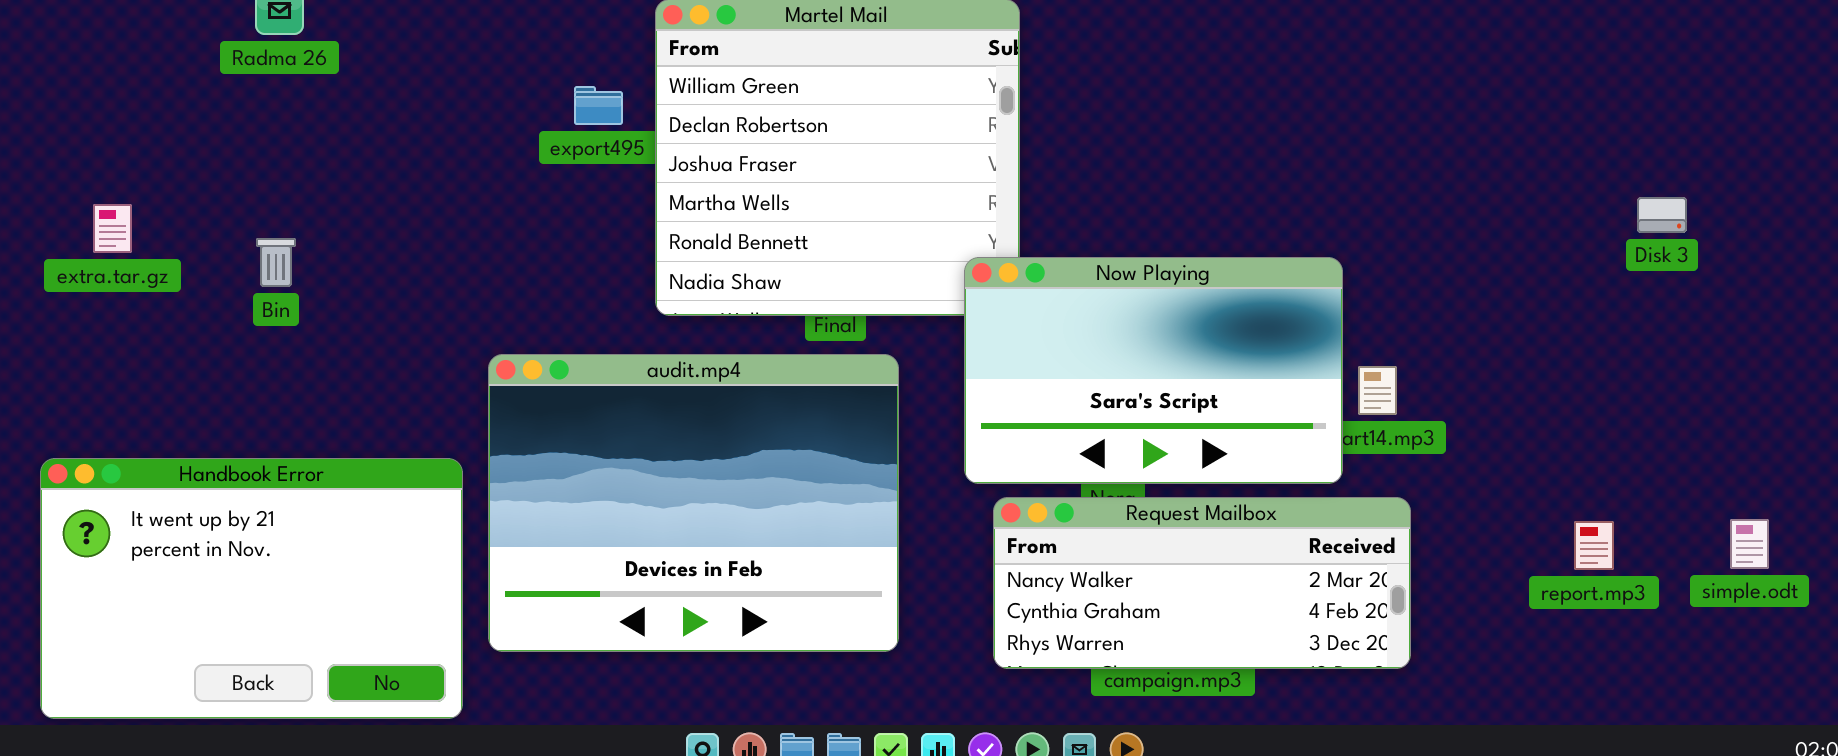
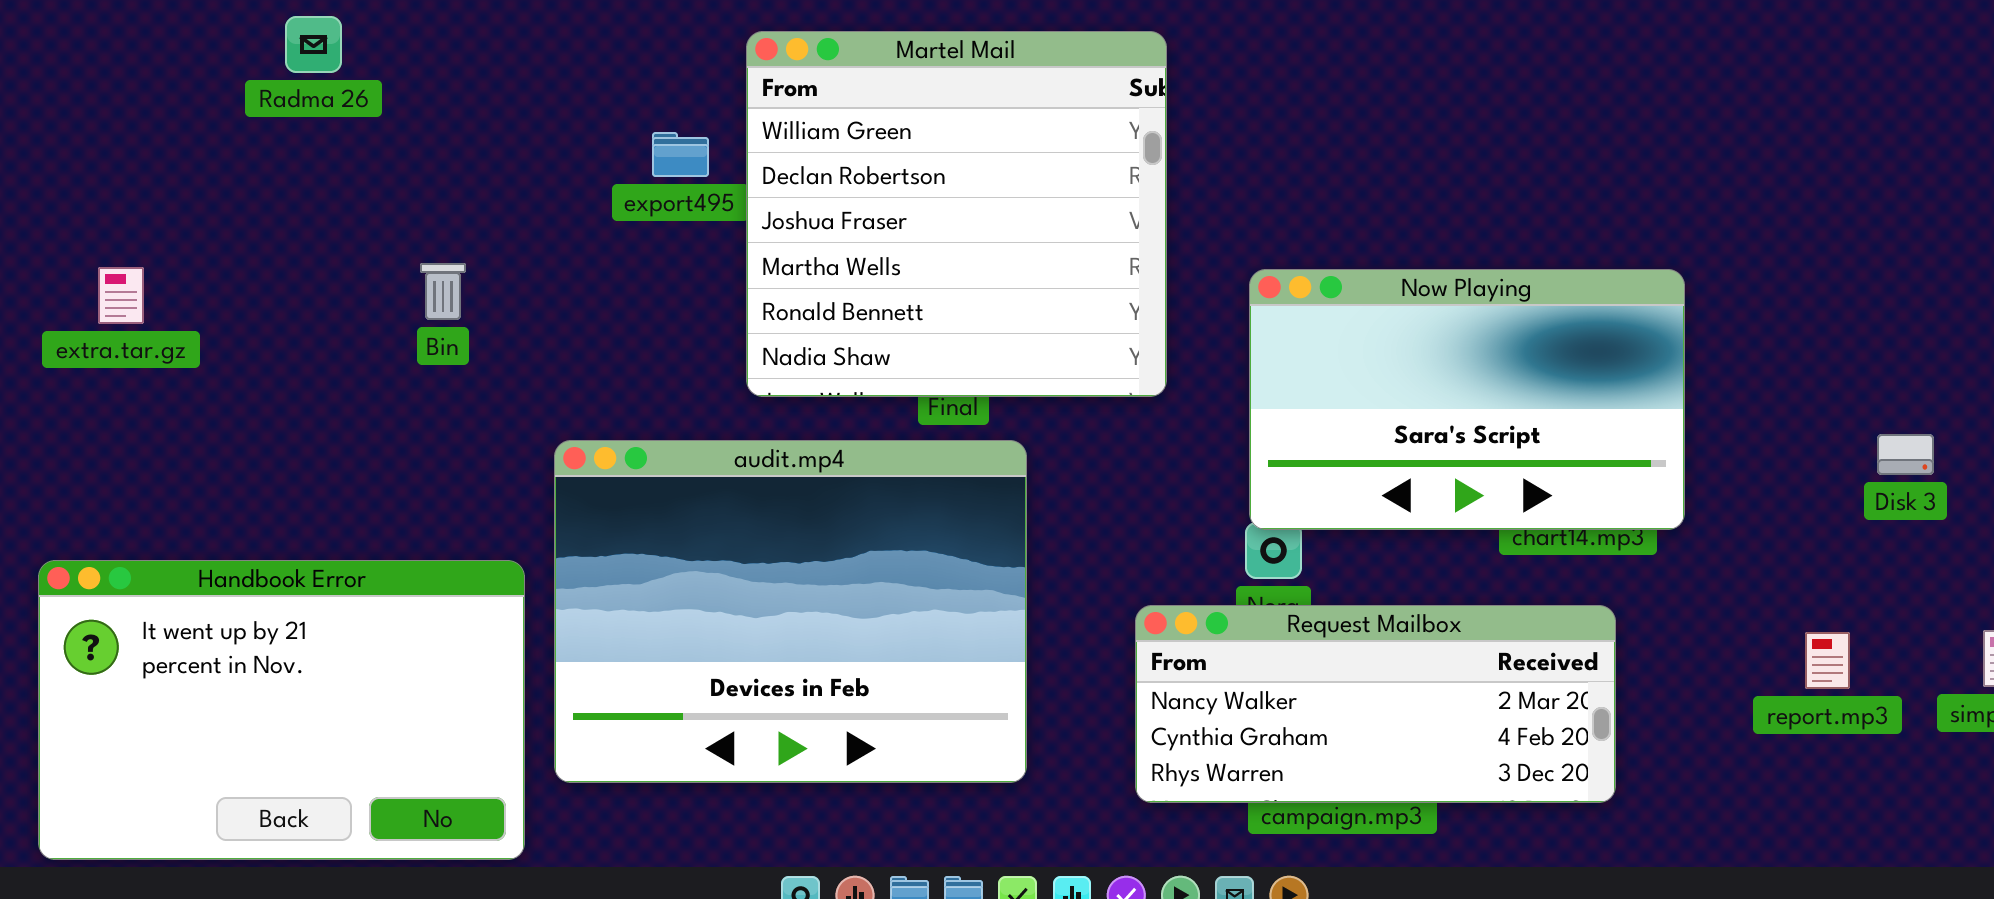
Disk 3: [1637,197,1687,233] -> [1877,434,1934,475], moved
Bin: [256,238,296,287] -> [420,263,466,320], moved
Now Playing: [964,257,1343,484] -> [1249,269,1685,530], moved

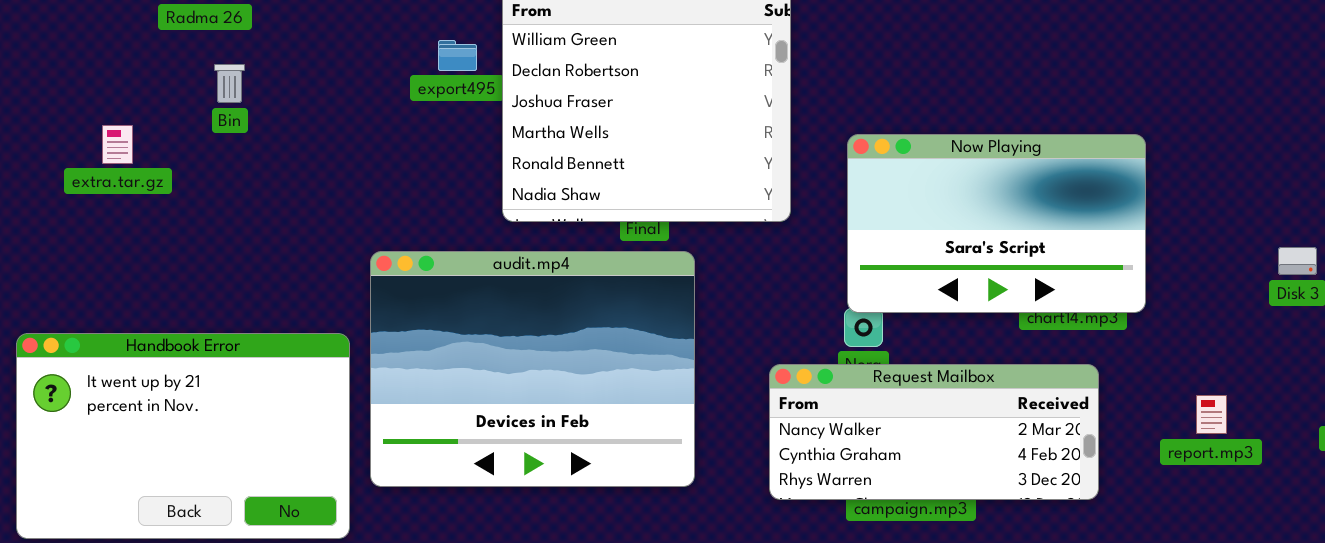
Bin: [420,263,466,320] -> [214,64,245,103], moved
extra.tar.gz: [98,267,144,324] -> [102,125,133,164], moved
report.mp3: [1805,632,1850,689] -> [1196,395,1227,434], moved

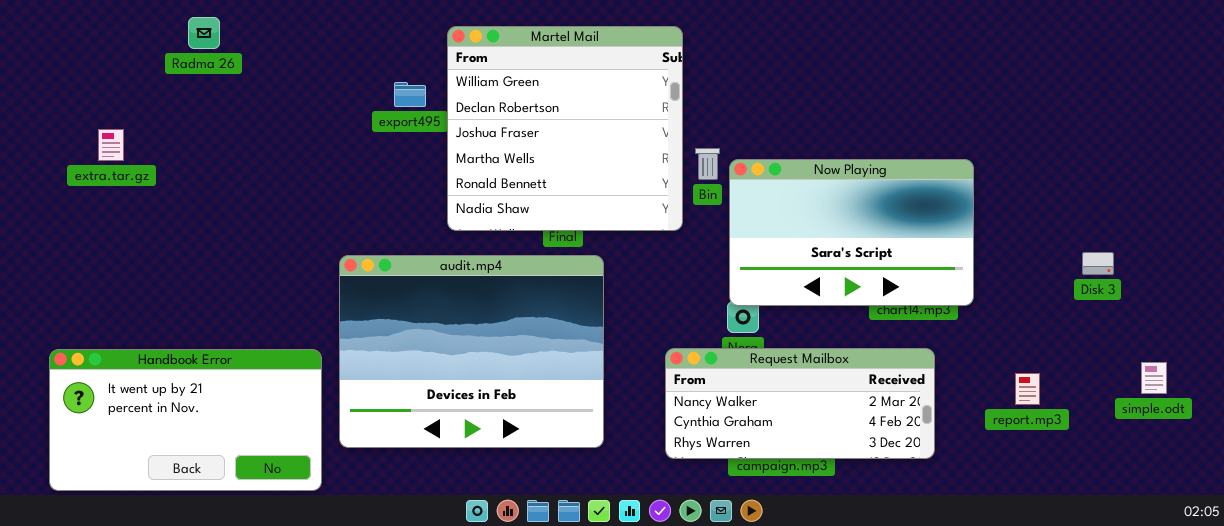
Bin: [214,64,245,103] -> [695,148,720,180], moved
extra.tar.gz: [102,125,133,164] -> [98,129,124,161], moved
Handbook Error: [16,333,350,539] -> [49,349,322,491], resized

